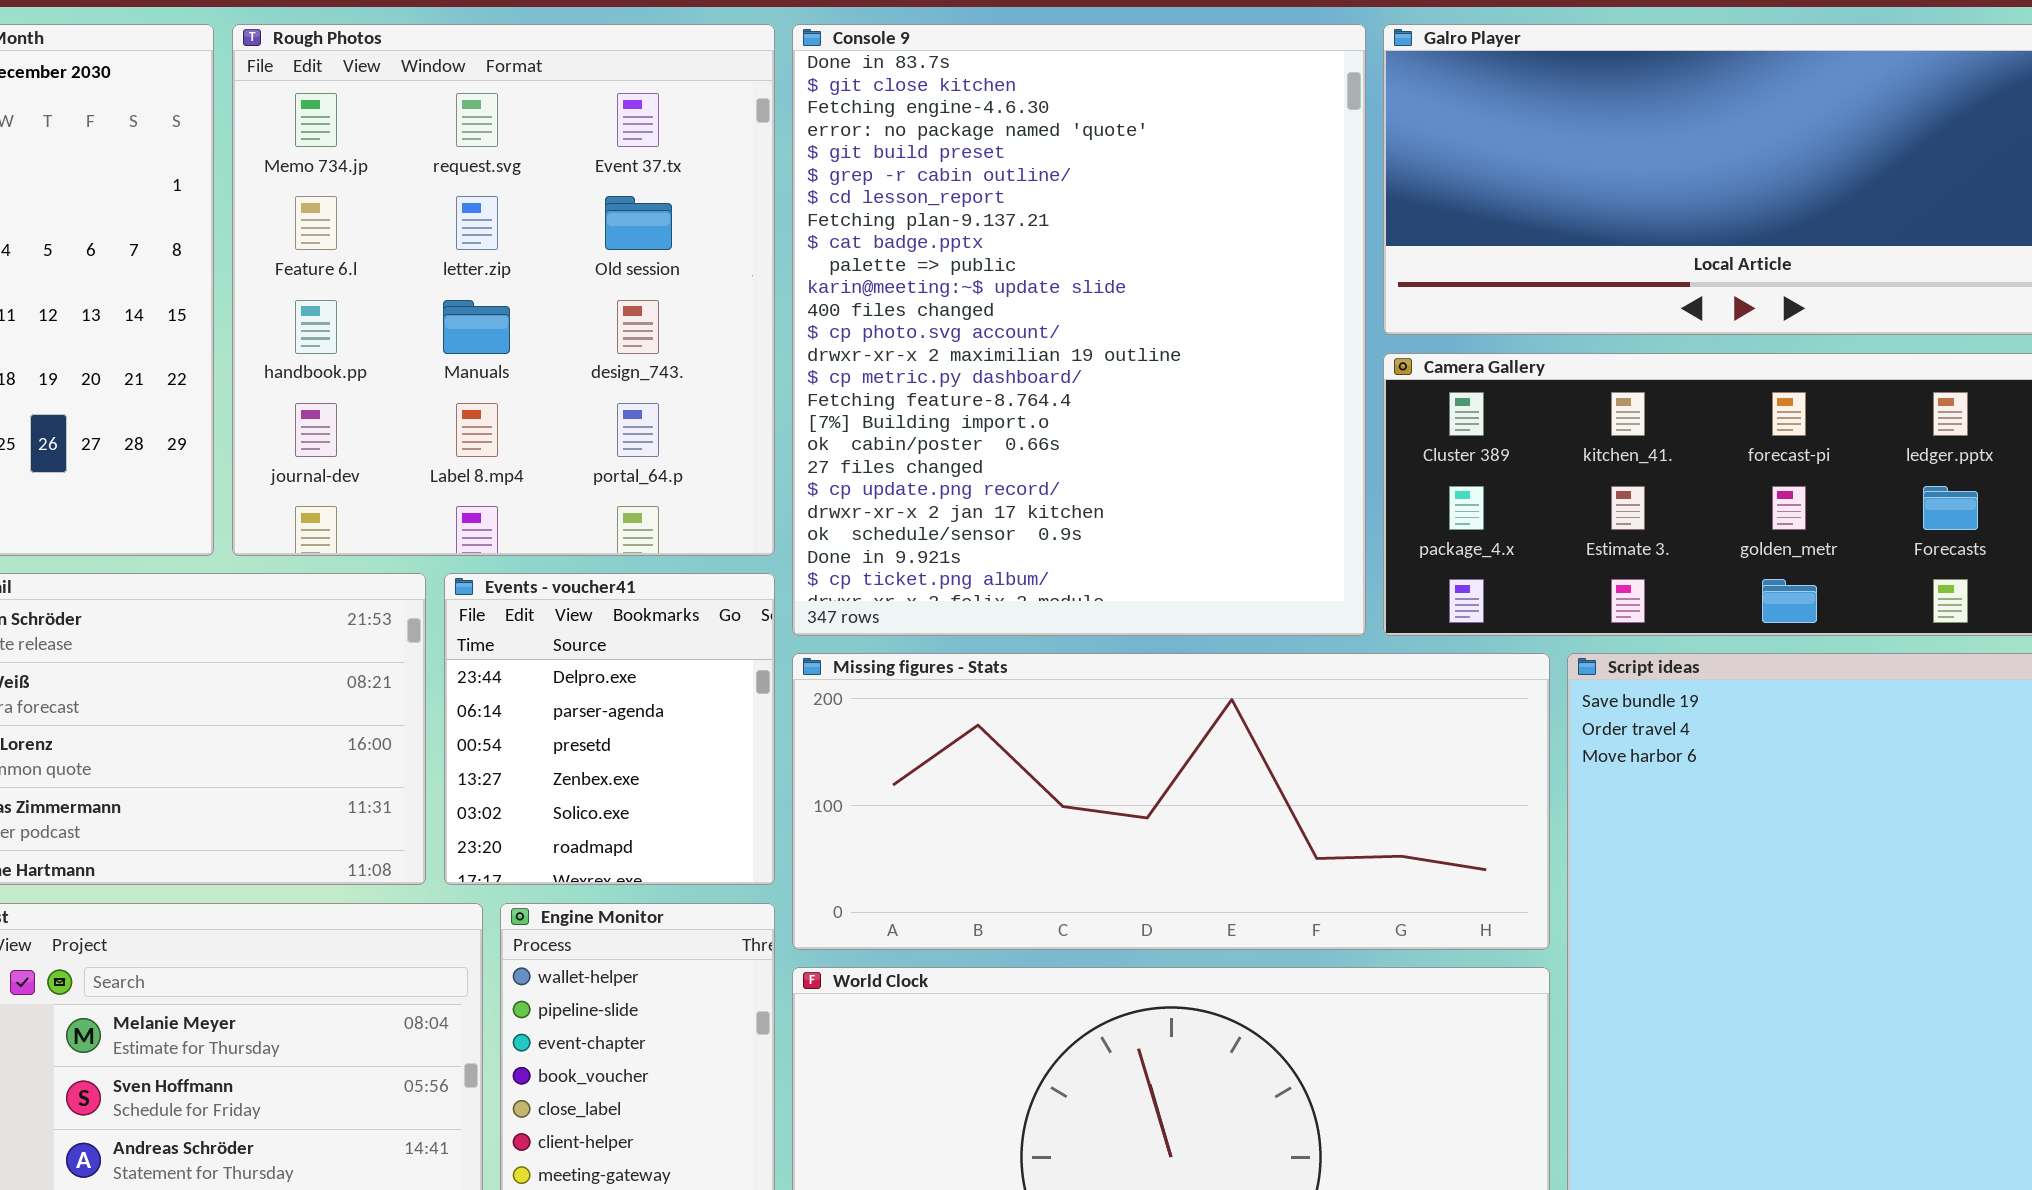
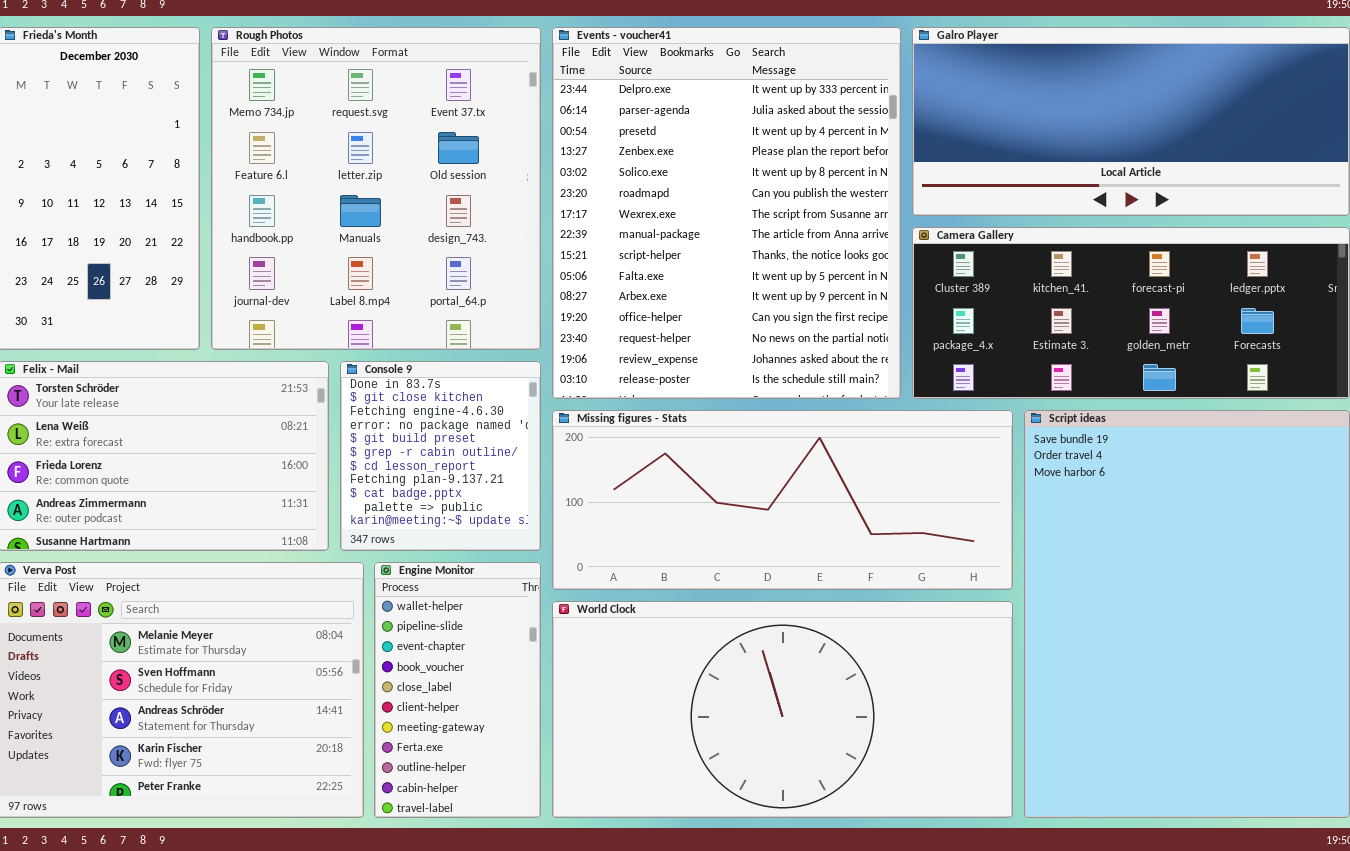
Console 9: [792,24,1366,636] -> [340,361,541,551], moved, resized
Events - voucher41: [444,573,775,885] -> [552,27,901,399], moved, resized

